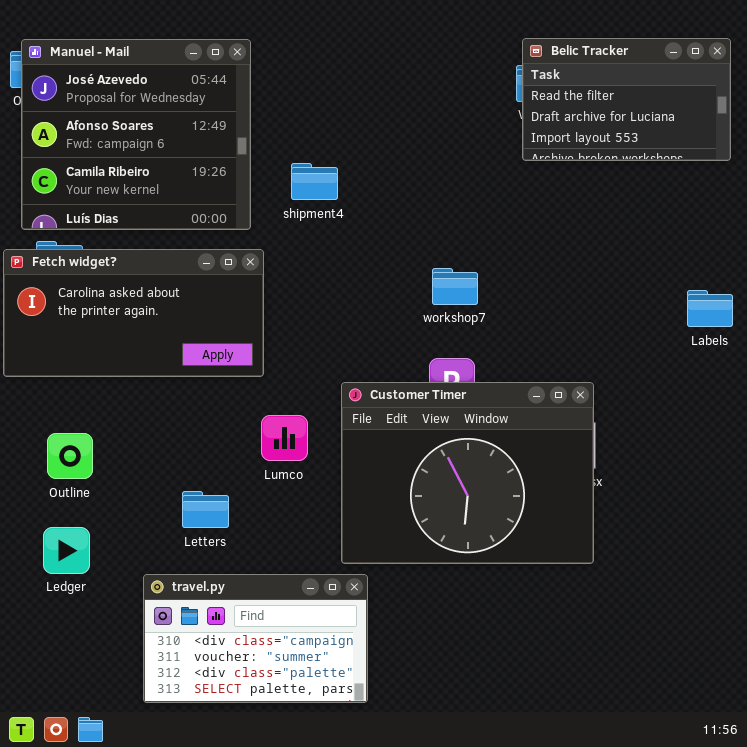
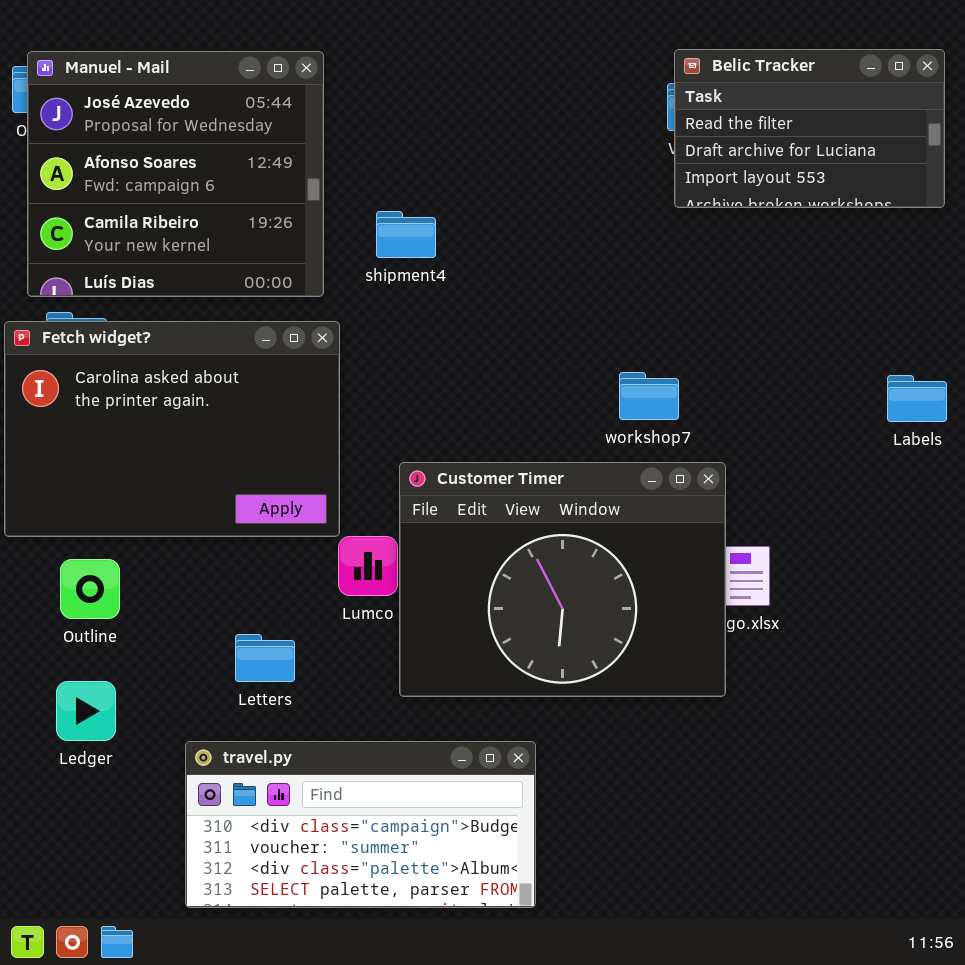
Fetch widget?: [3,249,264,377] -> [4,321,340,537], resized
workshop7: [432,268,478,305] -> [619,372,679,420], moved
Customer Timer: [341,382,594,564] -> [399,462,726,697], moved
travel.py: [143,574,368,703] -> [185,741,536,908], resized

